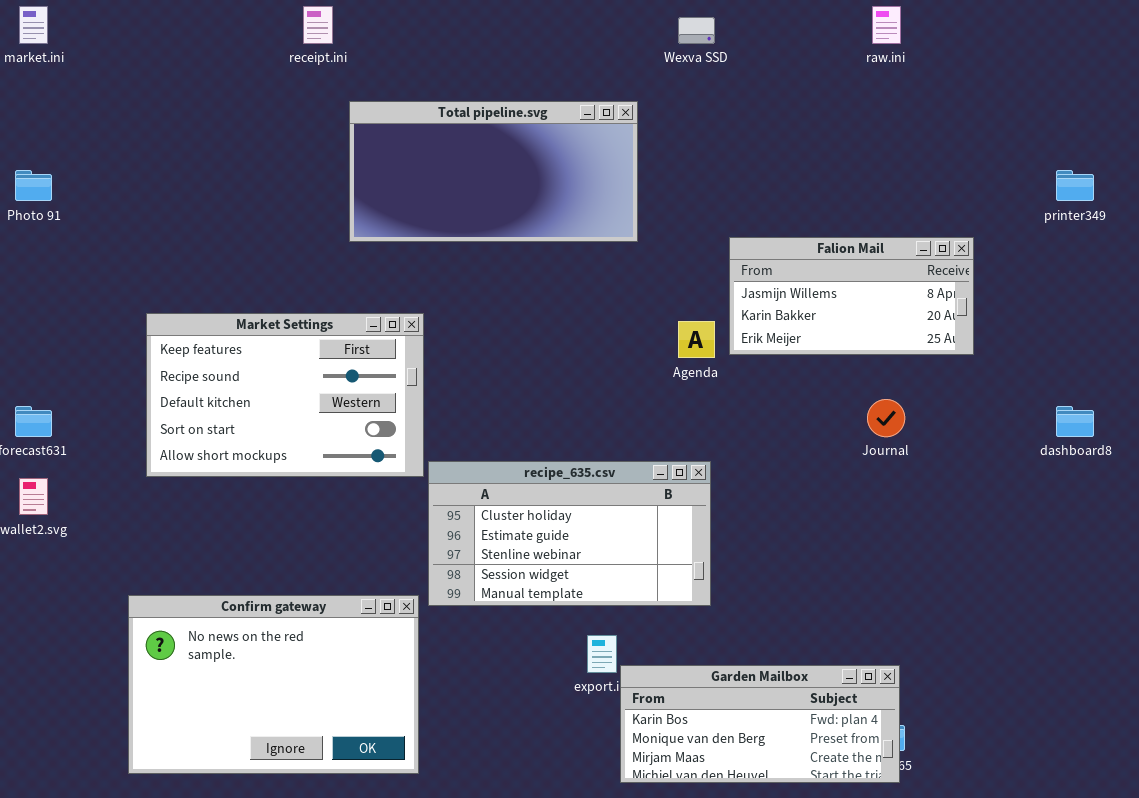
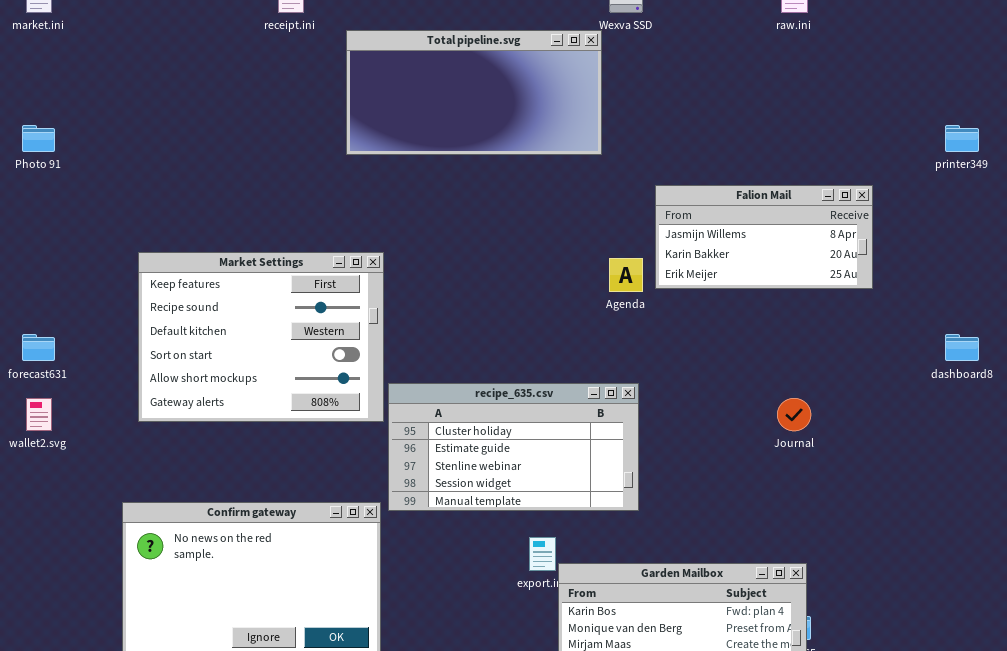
Total pipeline.svg: [349,101,638,242] -> [346,30,602,155], moved
Market Settings: [146,313,424,477] -> [138,252,384,422], resized
Journal: [867,399,905,437] -> [777,398,811,431], moved

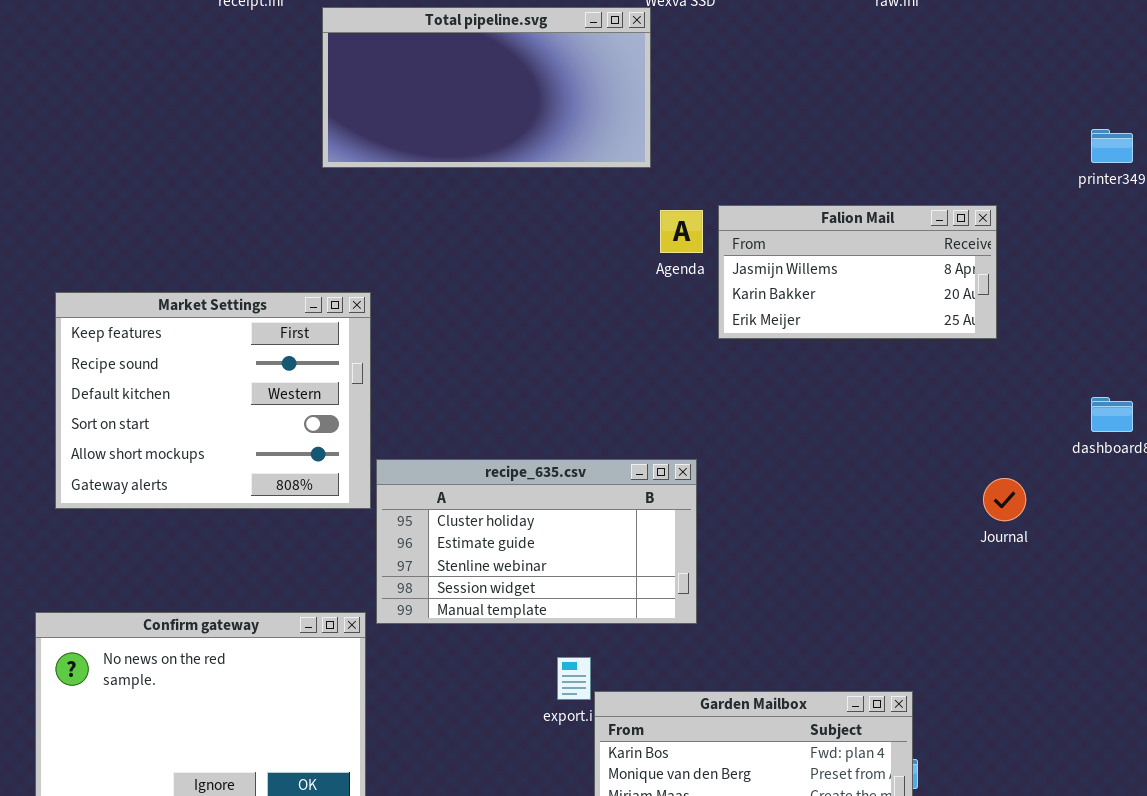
Agenda: [609,258,643,292] -> [660,210,703,253], moved
Journal: [777,398,811,431] -> [983,478,1026,521], moved

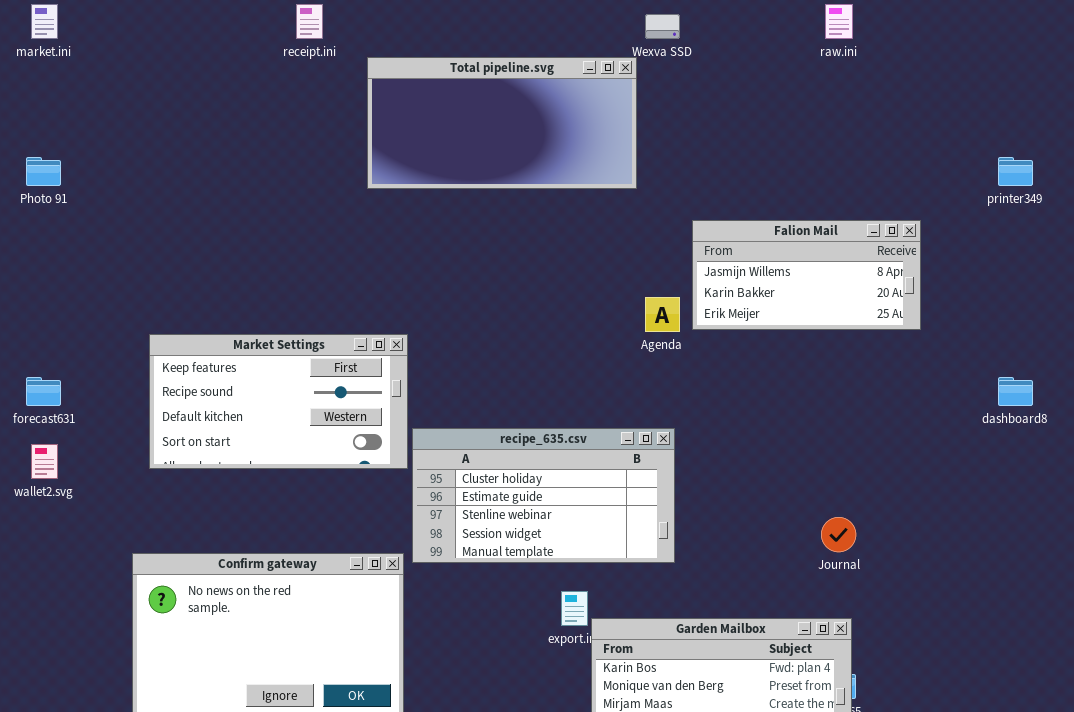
Agenda: [660,210,703,253] -> [645,297,680,332], moved
Market Settings: [55,292,371,509] -> [149,334,408,469], resized
Journal: [983,478,1026,521] -> [821,517,856,552], moved

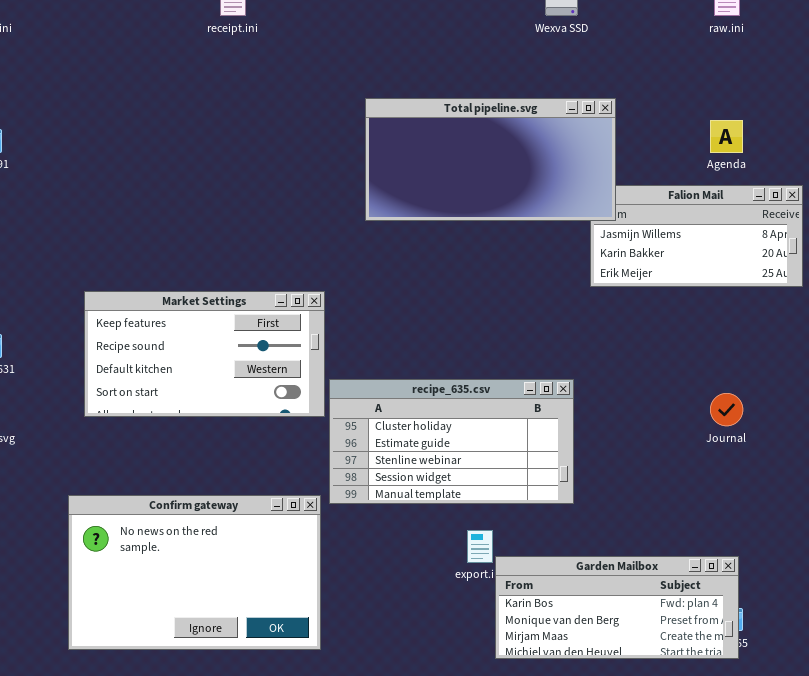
Total pipeline.svg: [367,57,637,189] -> [365,98,616,221], moved
Agenda: [645,297,680,332] -> [710,120,743,153], moved
Journal: [821,517,856,552] -> [710,393,743,426], moved

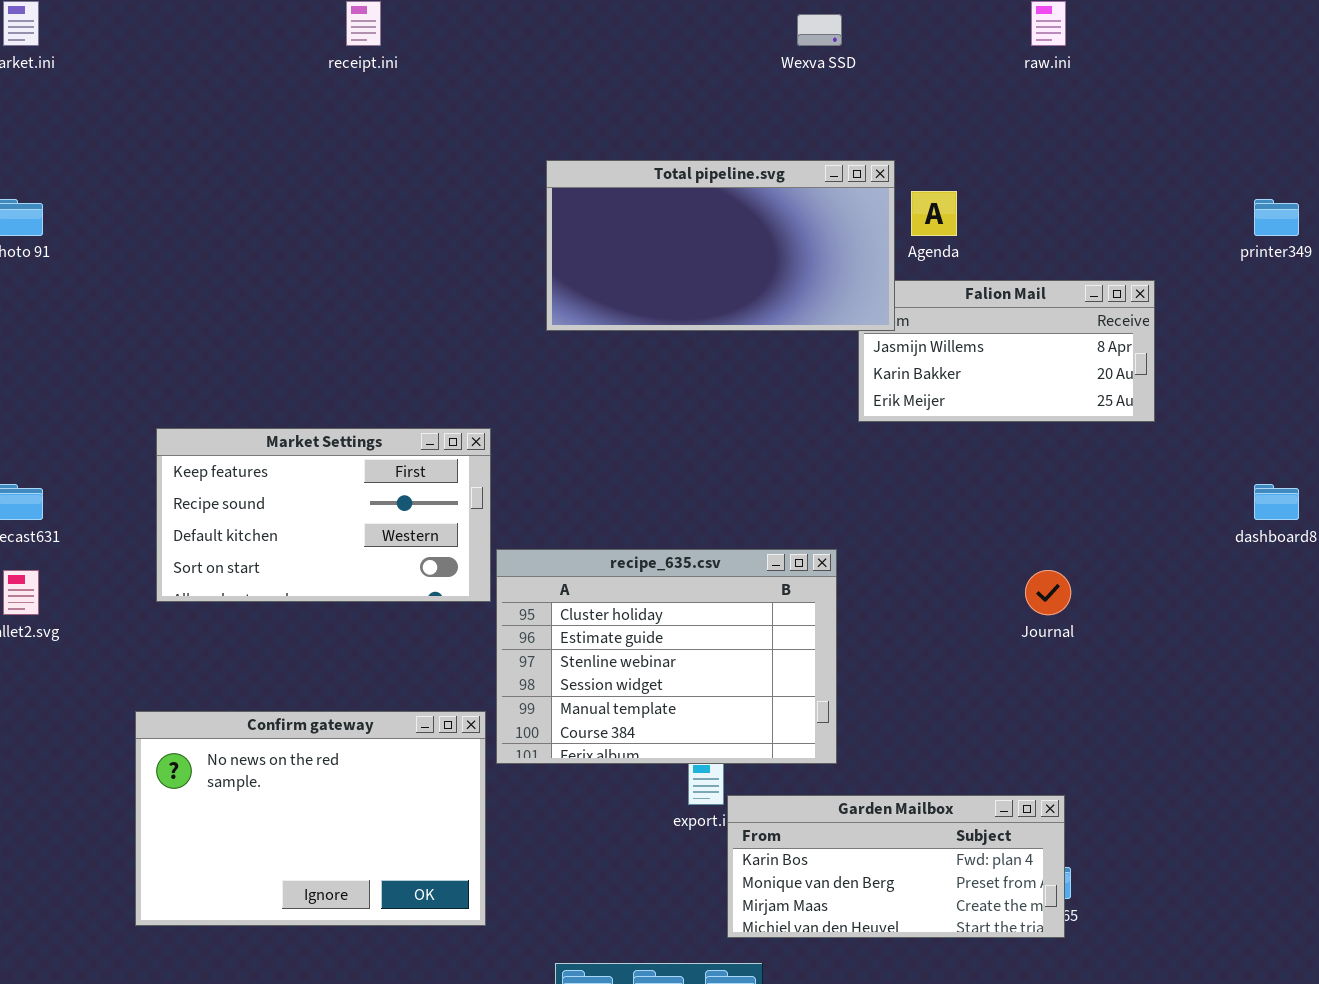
Agenda: [710,120,743,153] -> [911,191,957,236], moved
recipe_635.csv: [329,379,574,504] -> [496,549,837,764], resized

